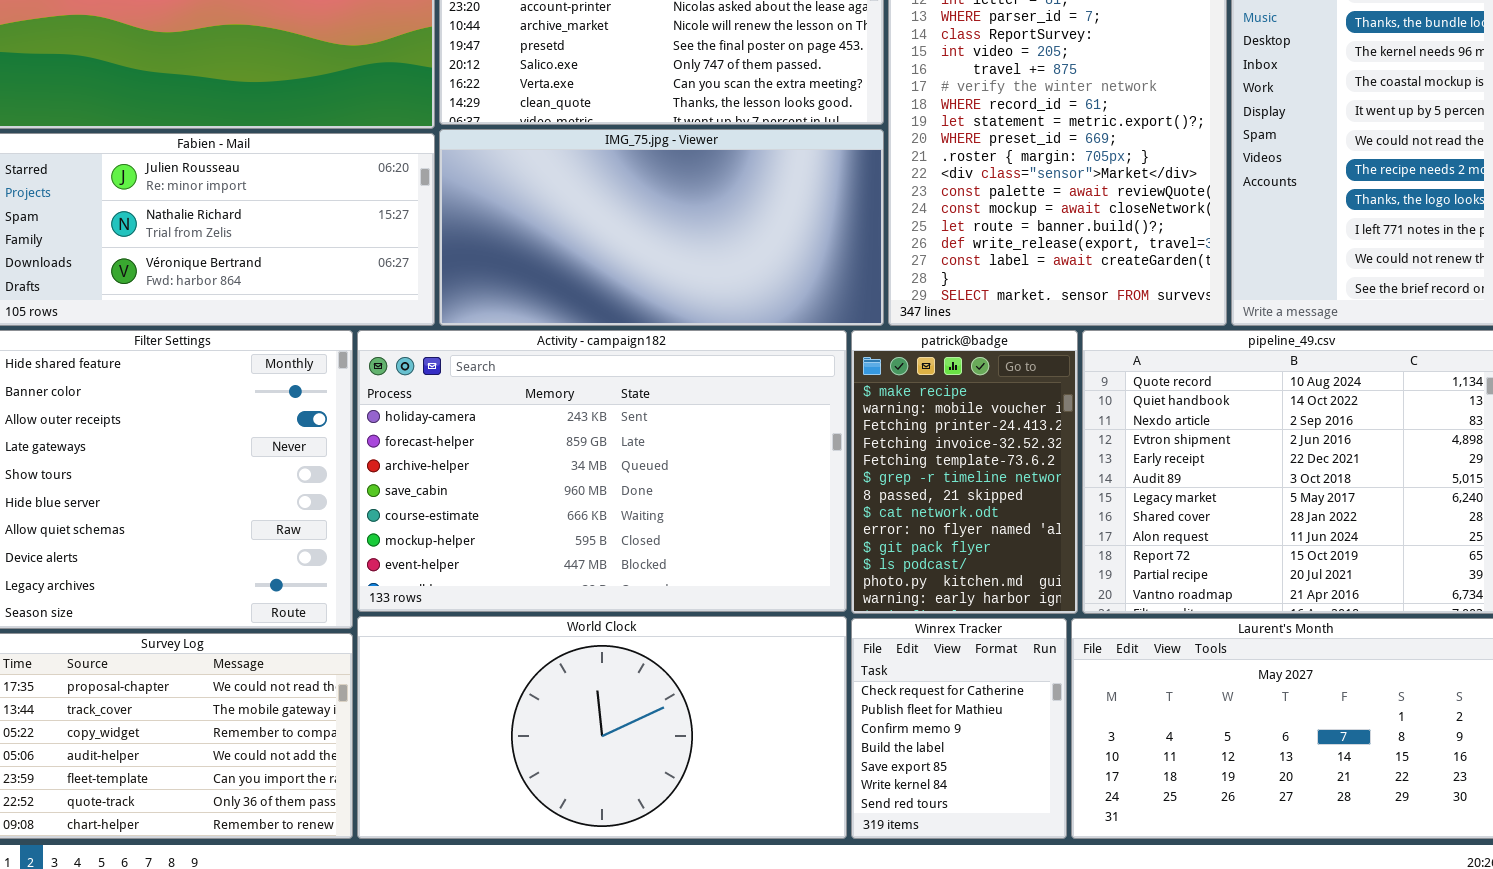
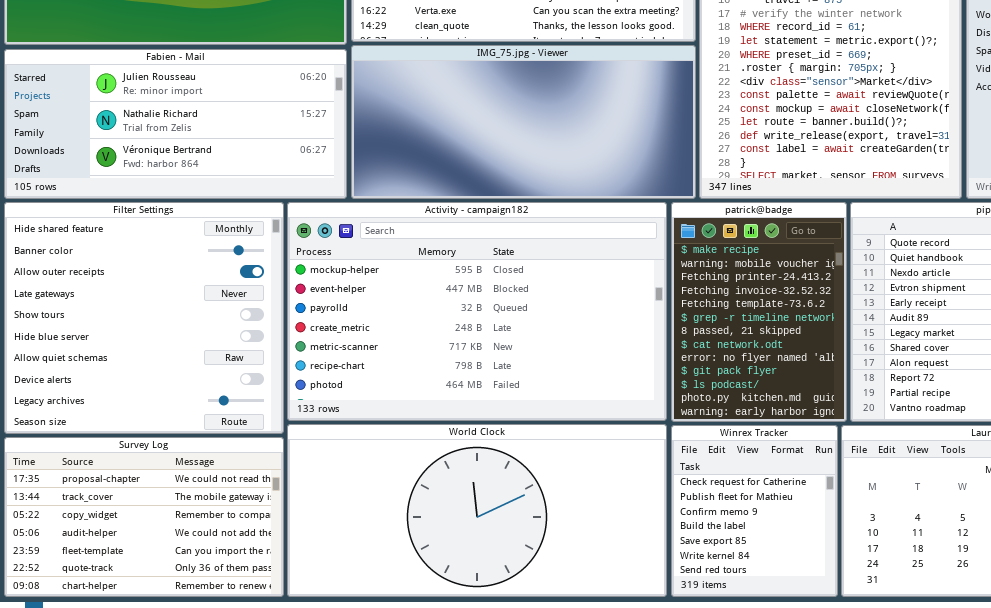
Activity - campaign182: [357,330,847,612] -> [287,202,667,421], scrolled down 5 rows

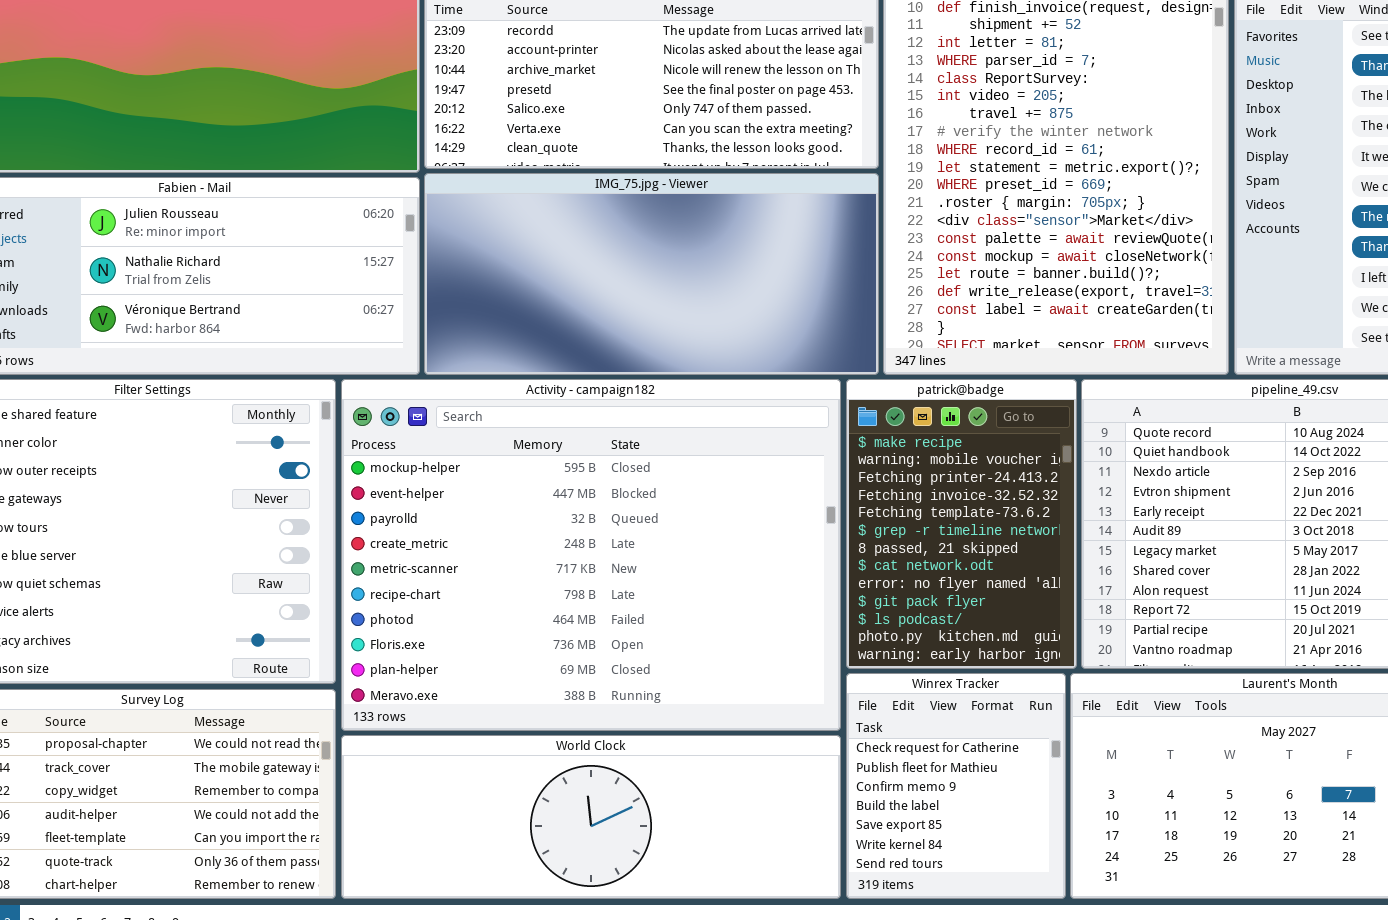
Activity - campaign182: [287,202,667,421] -> [341,379,841,731], resized
World Clock: [287,424,667,597] -> [341,735,841,899], resized

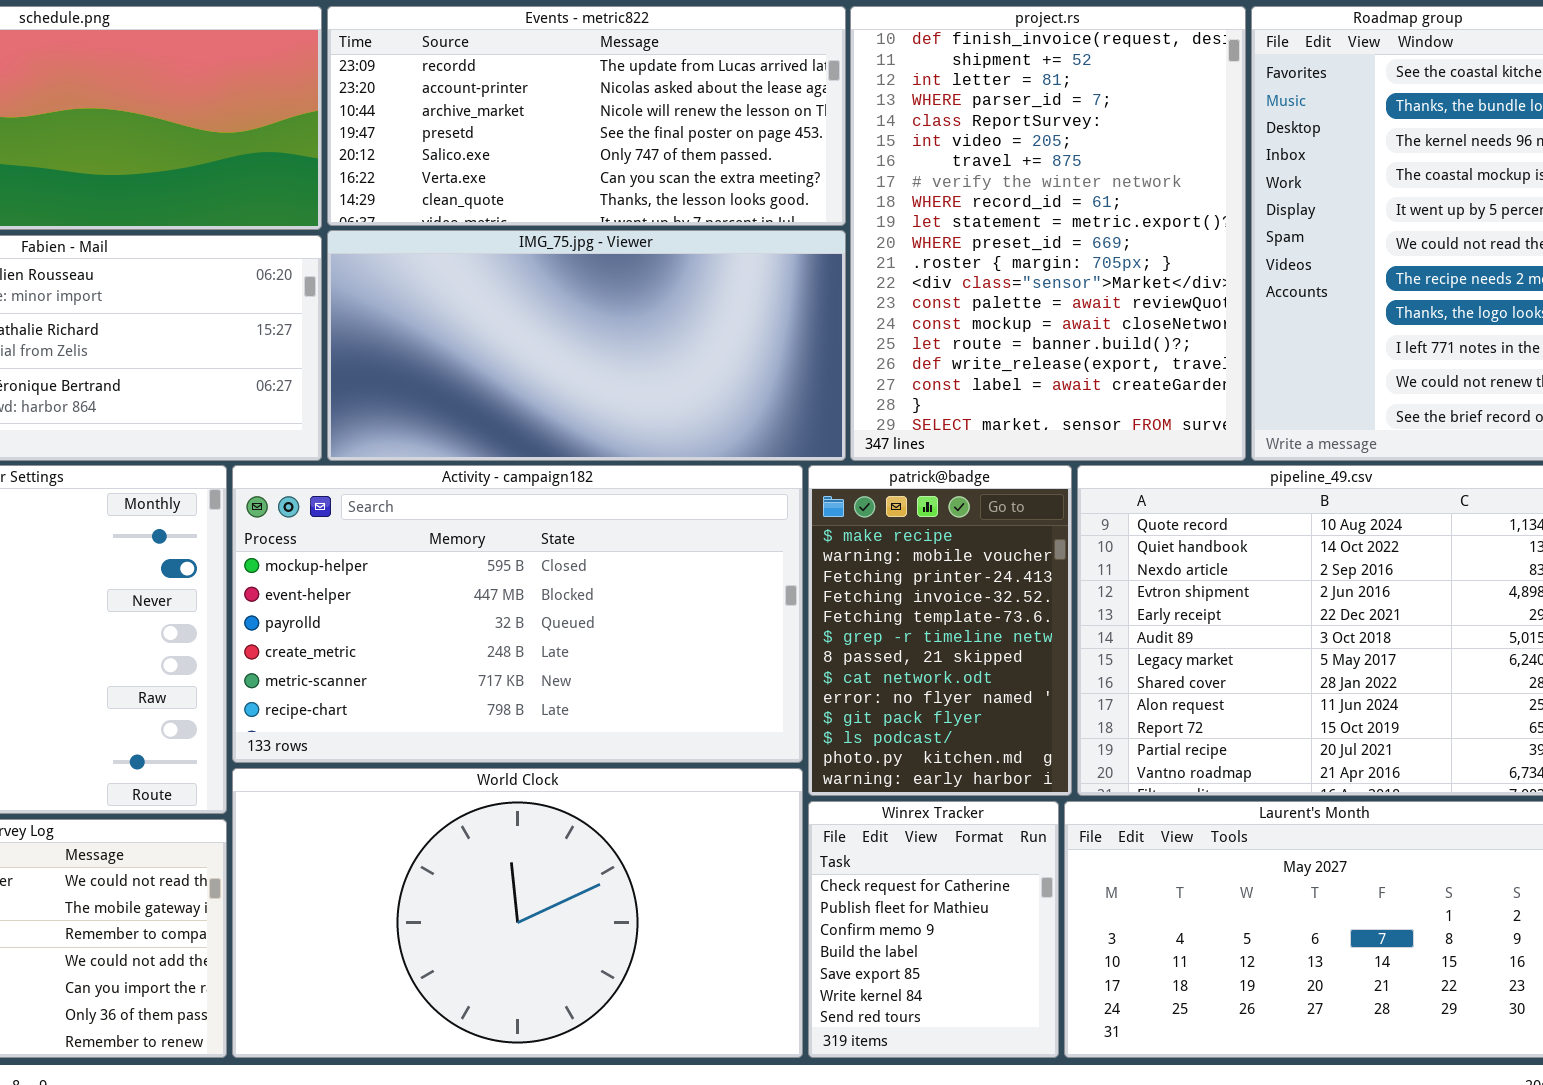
Activity - campaign182: [341,379,841,731] -> [232,465,803,763], resized
World Clock: [341,735,841,899] -> [232,768,803,1058], resized

